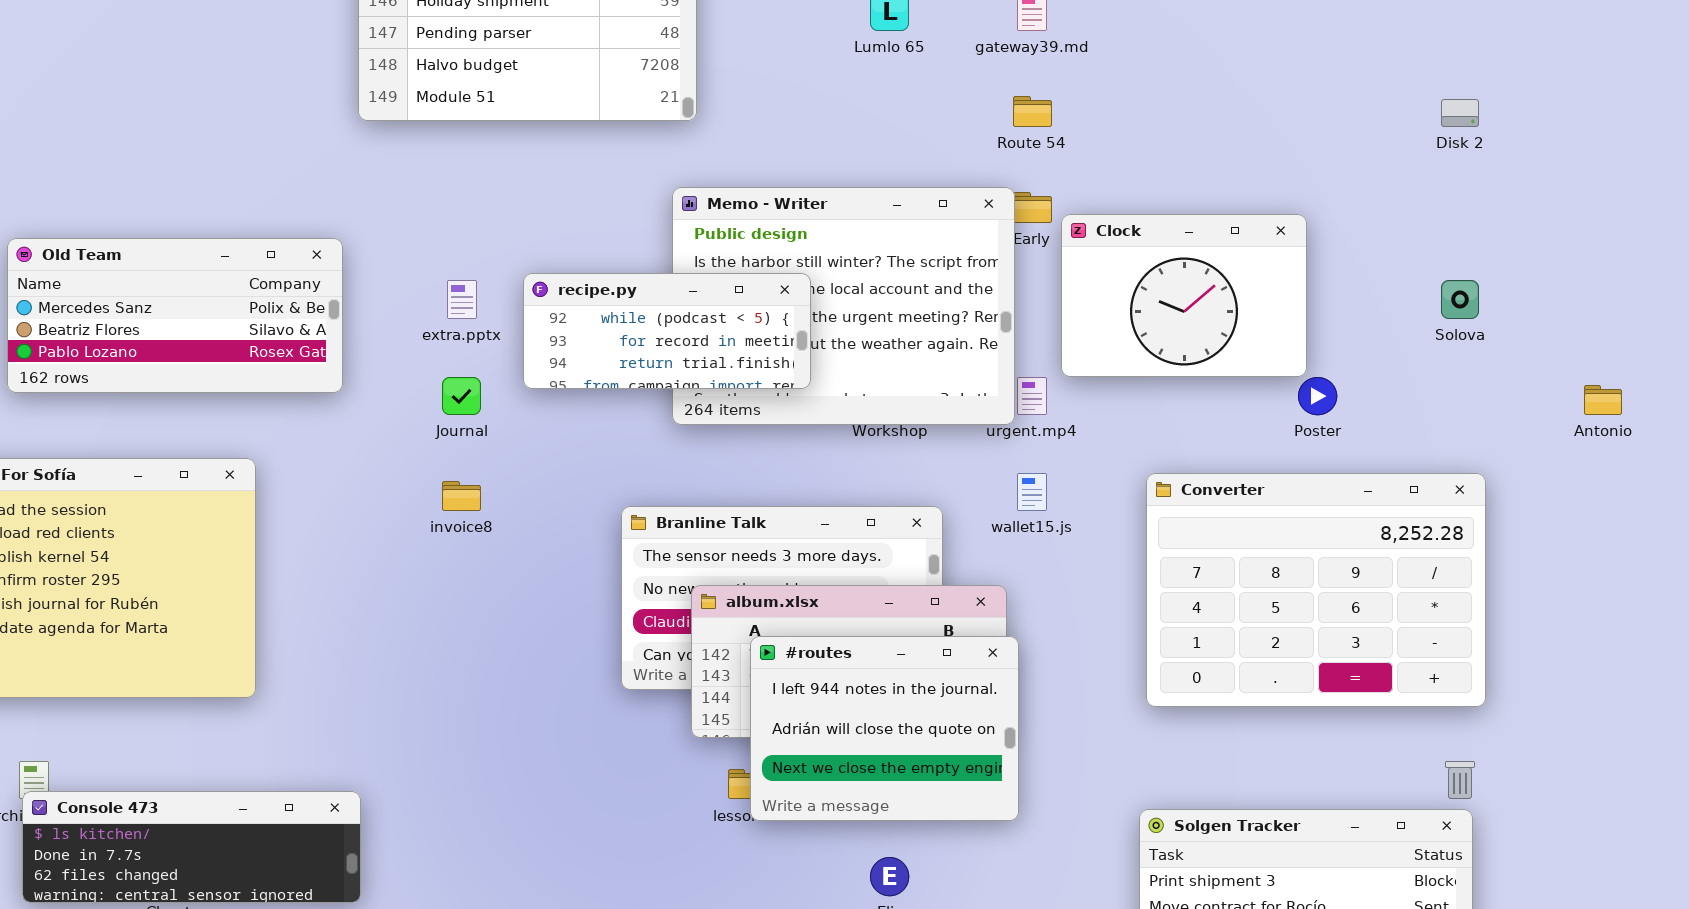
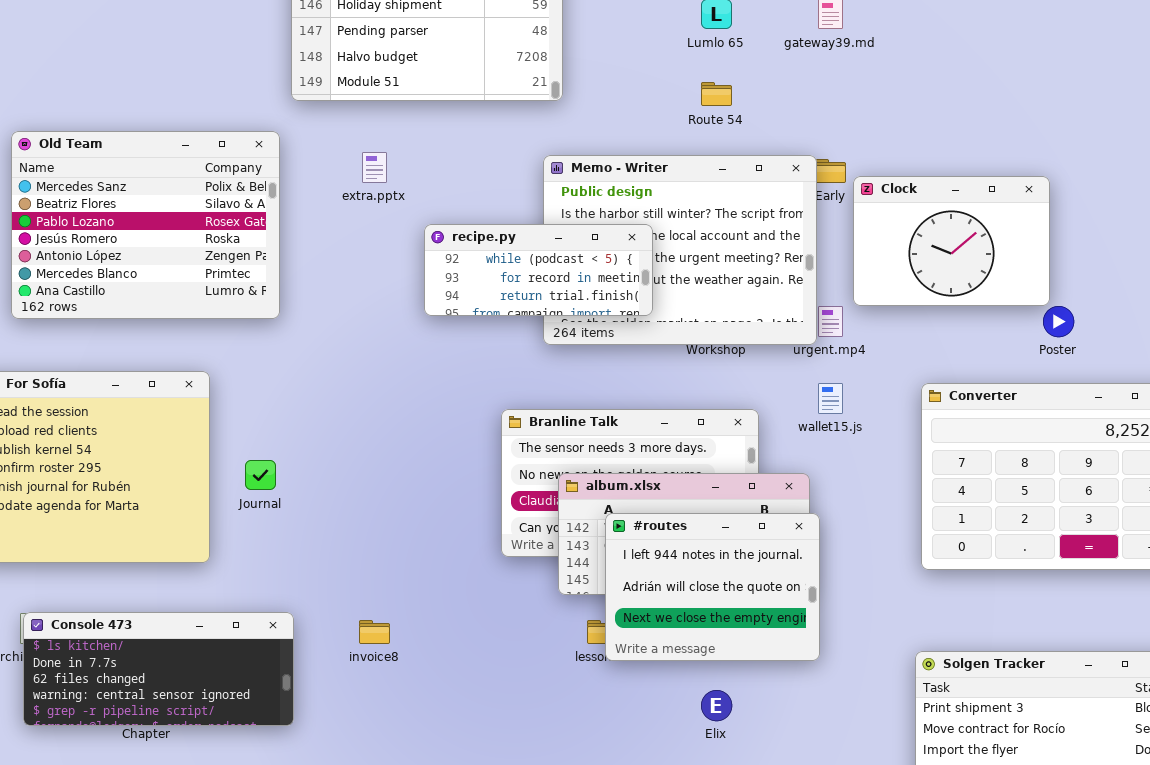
Route 54: [1013,96,1052,127] -> [701,82,732,106], moved
Old Team: [7,238,343,393] -> [11,131,280,319], resized
extra.pptx: [447,280,477,319] -> [362,152,387,183], moved
Journal: [442,377,481,415] -> [245,460,276,490], moved
invoice8: [442,481,481,511] -> [359,620,390,644], moved
Console 473: [22,791,361,903] -> [23,612,294,726], resized

